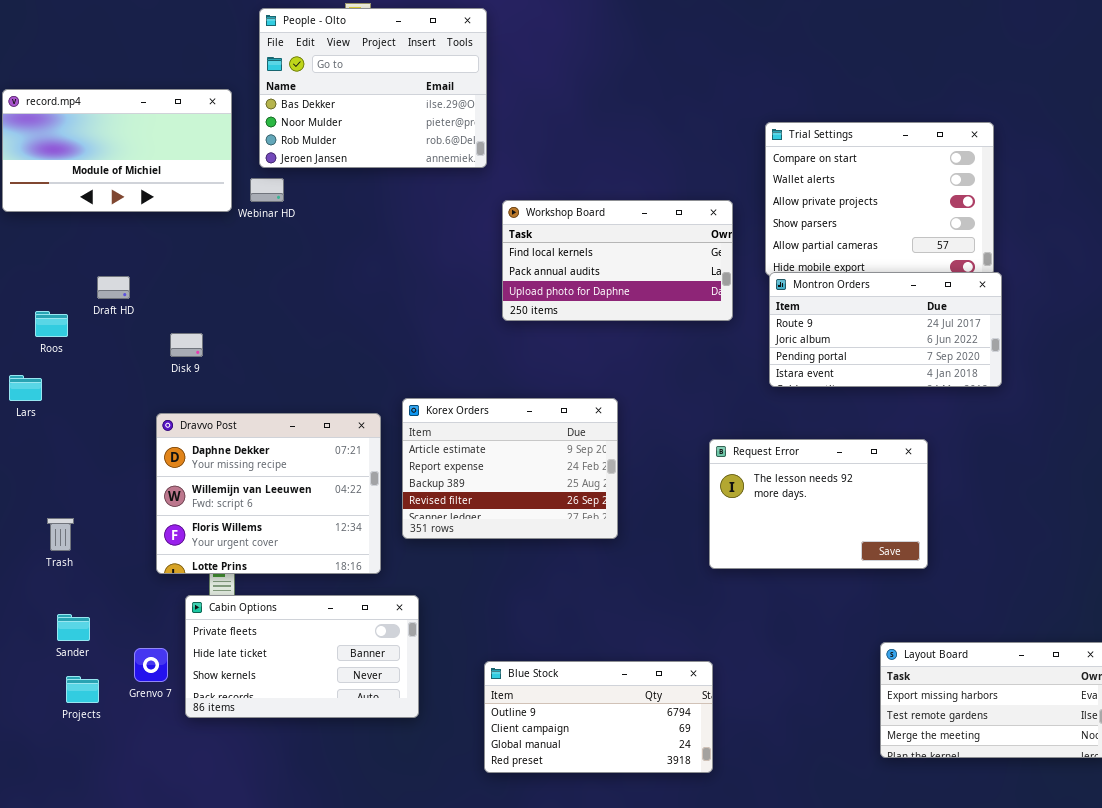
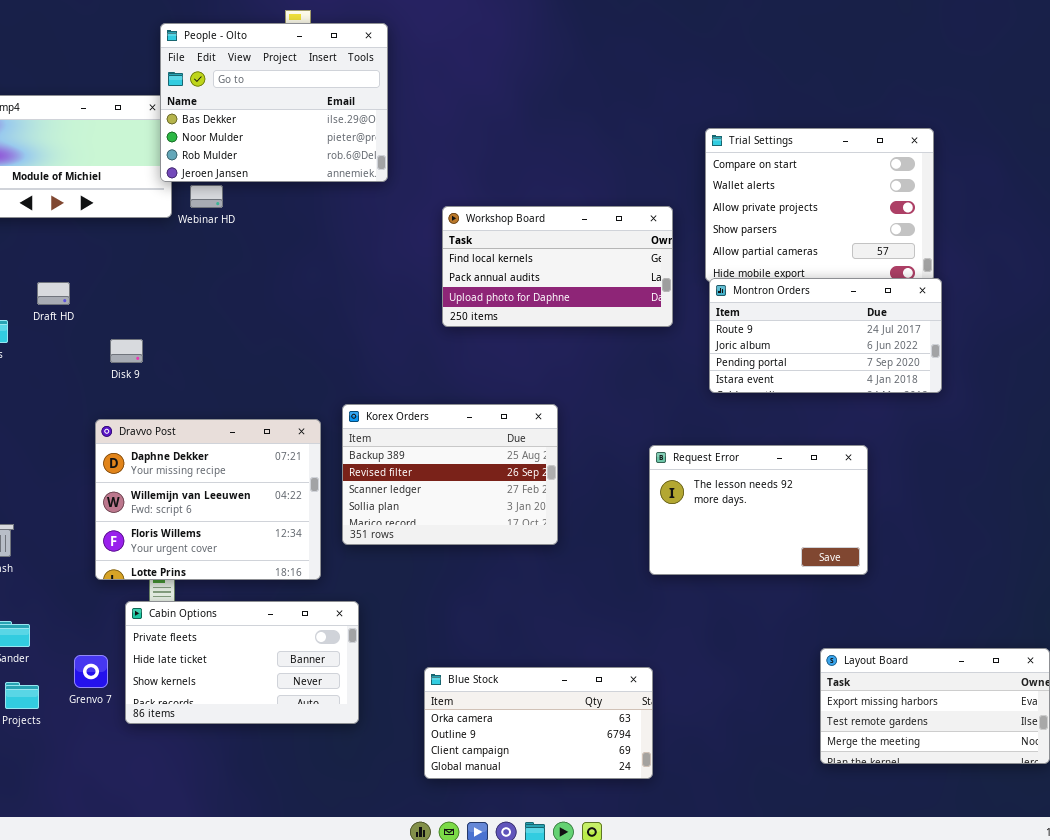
People - Olto: [259,8,487,168] -> [160,23,388,182], moved
Korex Orders: [402,398,618,539] -> [342,404,558,545], scrolled down 2 rows
Blue Stock: [484,661,713,773] -> [424,667,653,779], scrolled up 1 row

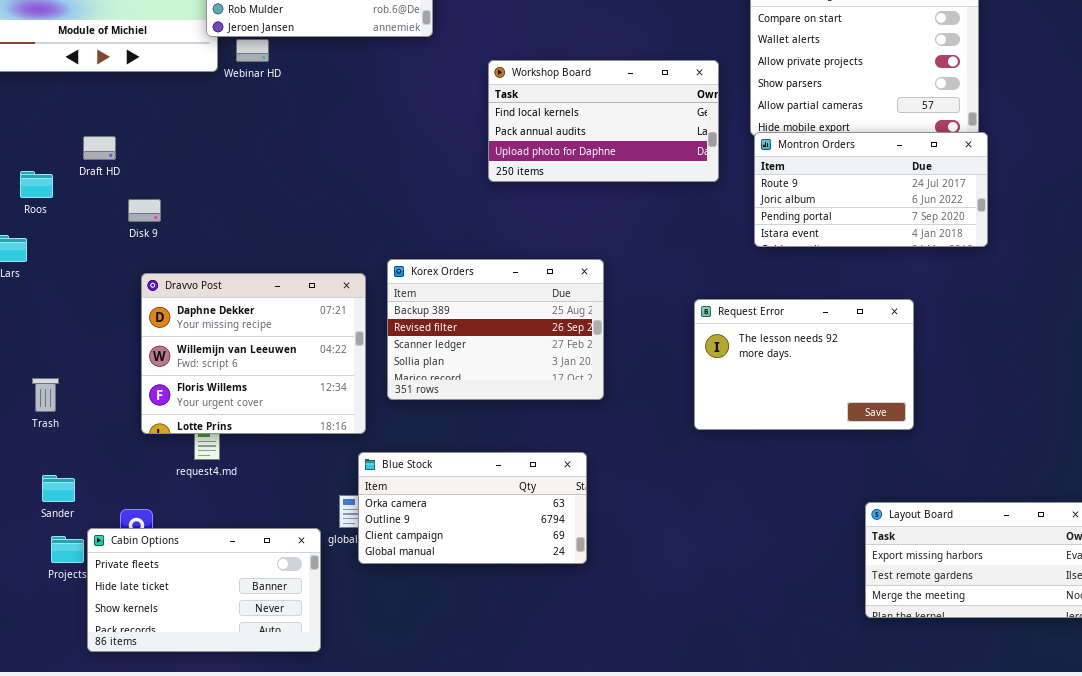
Disk 9: [110,339,143,363] -> [128,199,161,222], moved
Cabin Options: [125,601,359,724] -> [87,528,321,652], moved
Blue Stock: [424,667,653,779] -> [358,452,587,564], moved

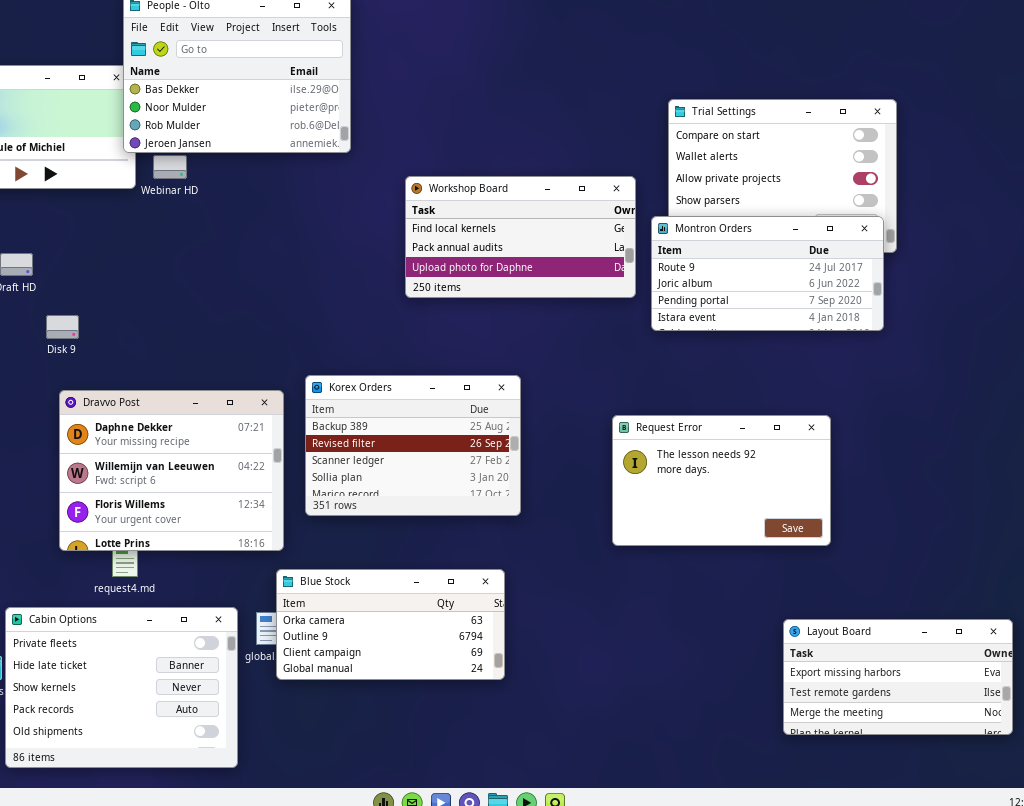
Montron Orders: [754,132,988,247] -> [651,216,884,331], moved
Cabin Options: [87,528,321,652] -> [5,607,238,768], resized

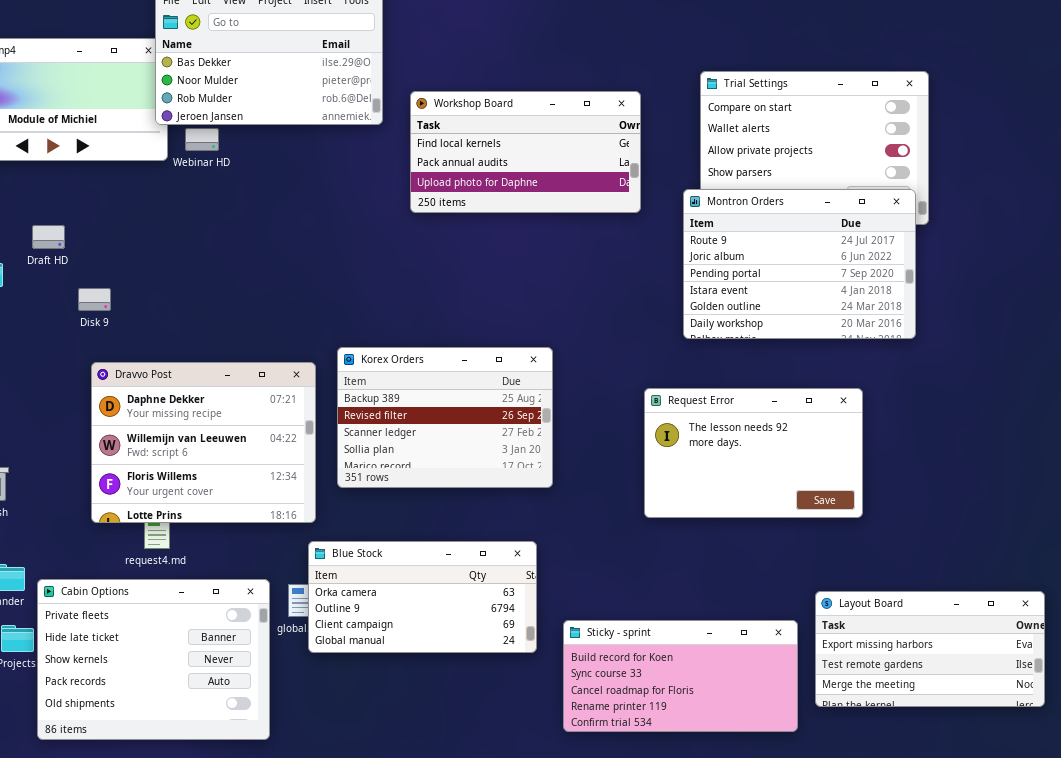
Workshop Board: [405,176,636,298] -> [410,91,641,213], moved
Montron Orders: [651,216,884,331] -> [683,189,916,339], resized
Sticky - sprint: none -> [563,620,798,732], opened

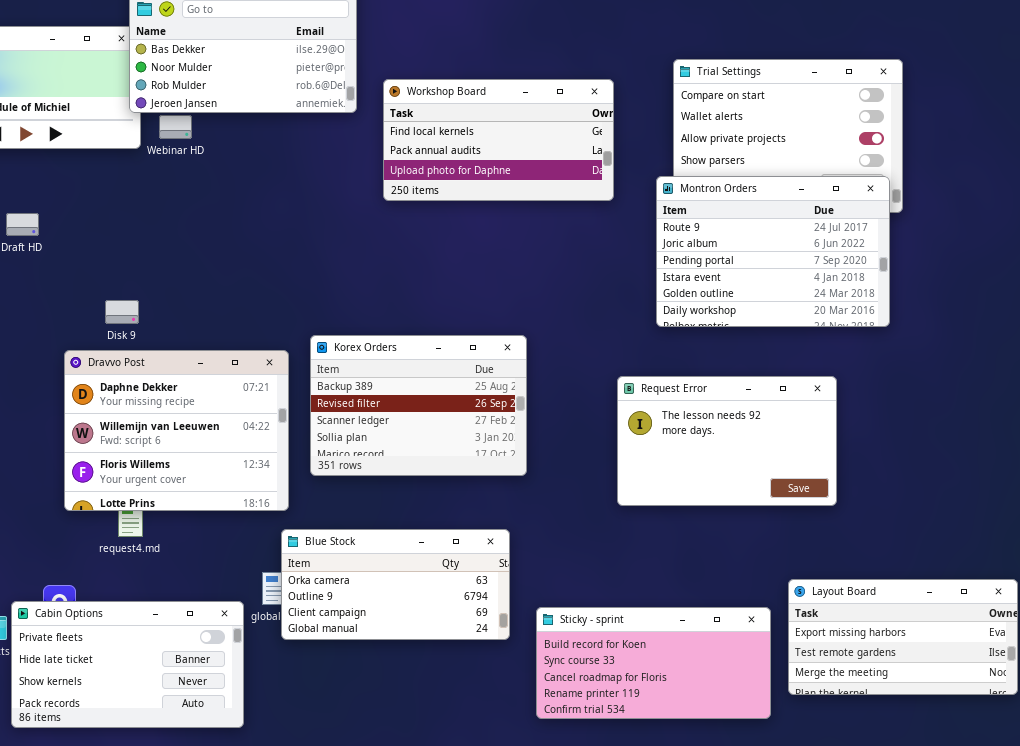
Disk 9: [78,288,111,311] -> [105,300,139,324], moved
Cabin Options: [37,579,270,740] -> [11,601,244,728], resized

